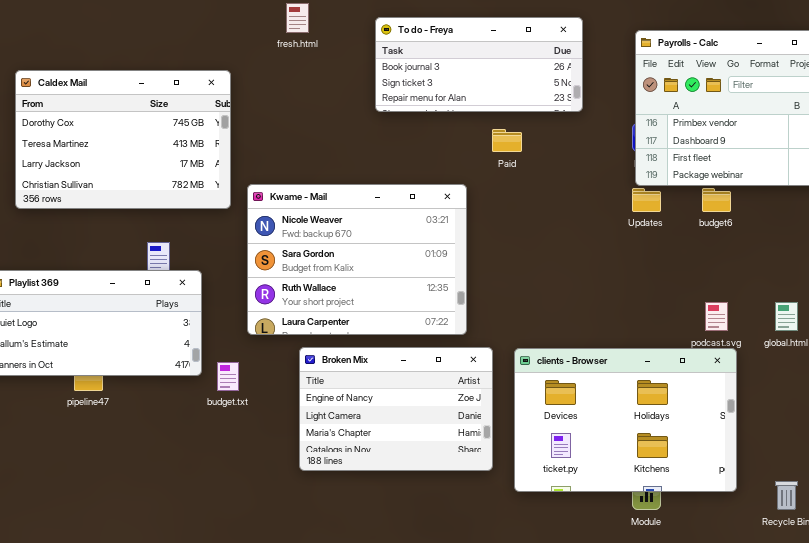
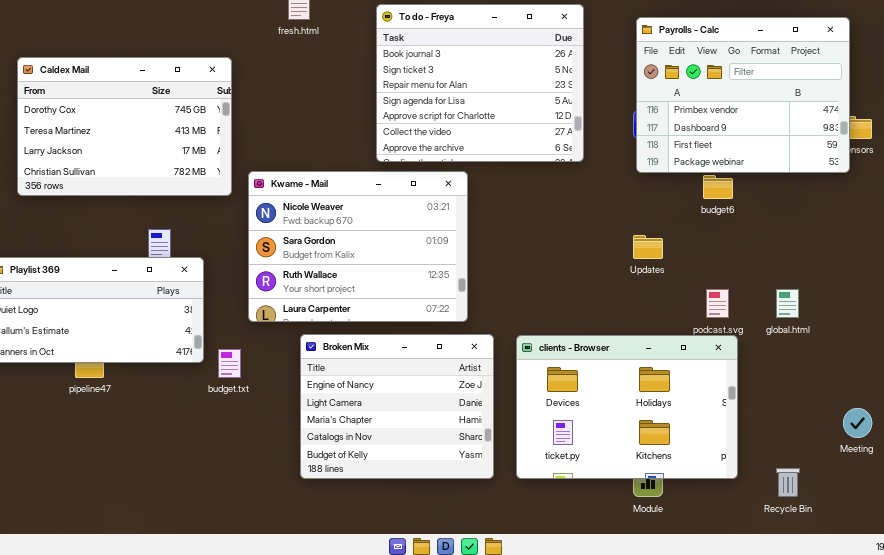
To do - Freya: [375,17,583,112] -> [376,4,584,162], resized
Updates: [632,188,661,212] -> [633,235,663,259], moved
Broken Mix: [299,347,493,471] -> [300,334,494,479], resized

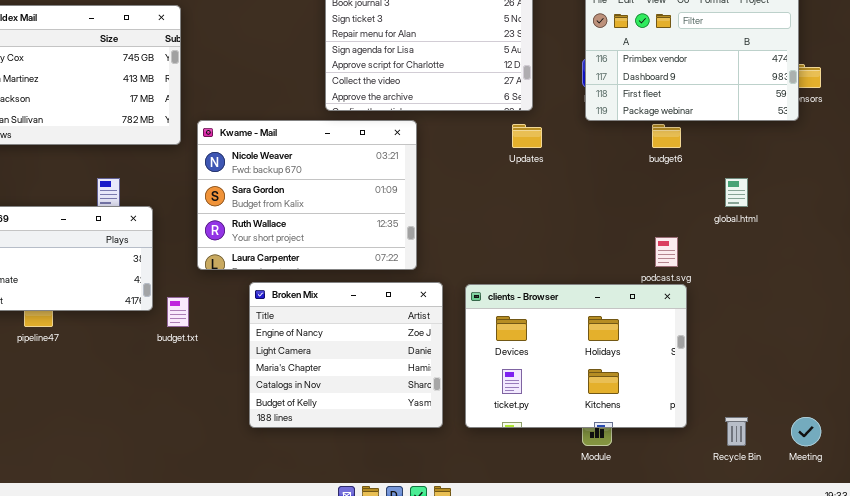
Updates: [633,235,663,259] -> [512,124,542,148], moved
global.html: [776,289,799,318] -> [725,178,748,207], moved
Meeting: [843,408,872,438] -> [791,417,821,446], moved

